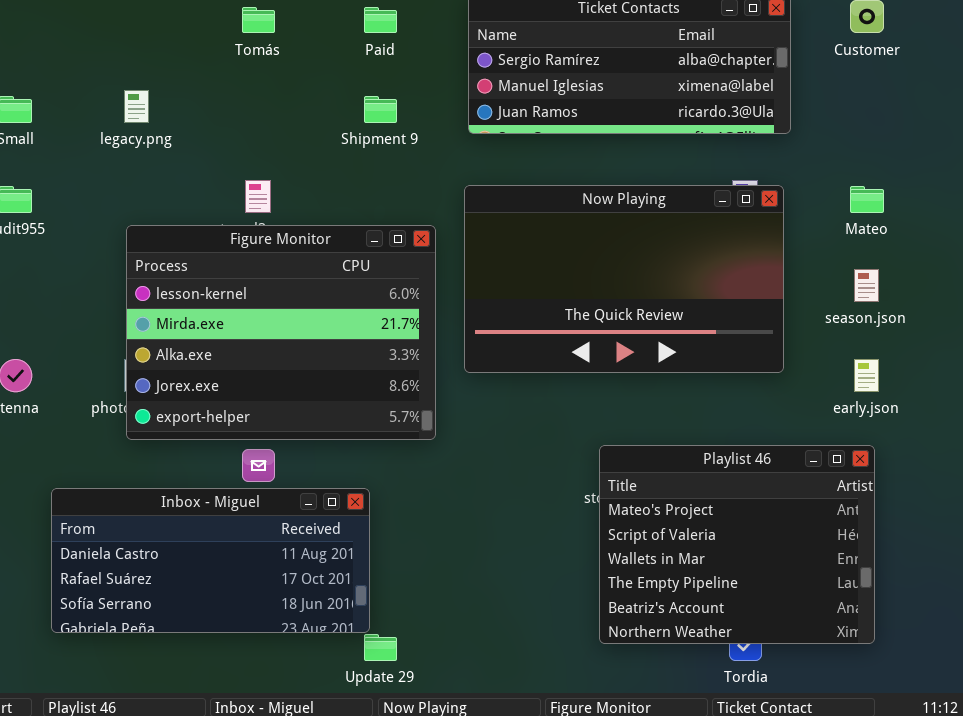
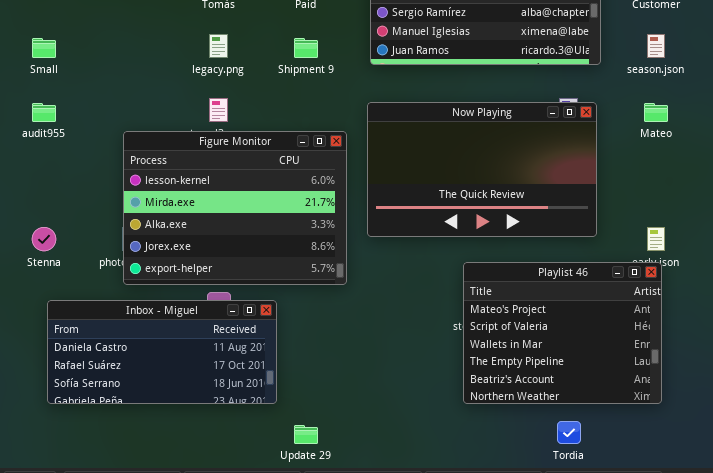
legacy.png: [124,90,149,123] -> [209,34,228,58], moved
season.json: [854,269,879,302] -> [647,34,665,58], moved
Playlist 46: [599,445,875,644] -> [463,262,662,404], moved
Inbox - Miguel: [51,488,370,633] -> [47,300,277,404], moved

